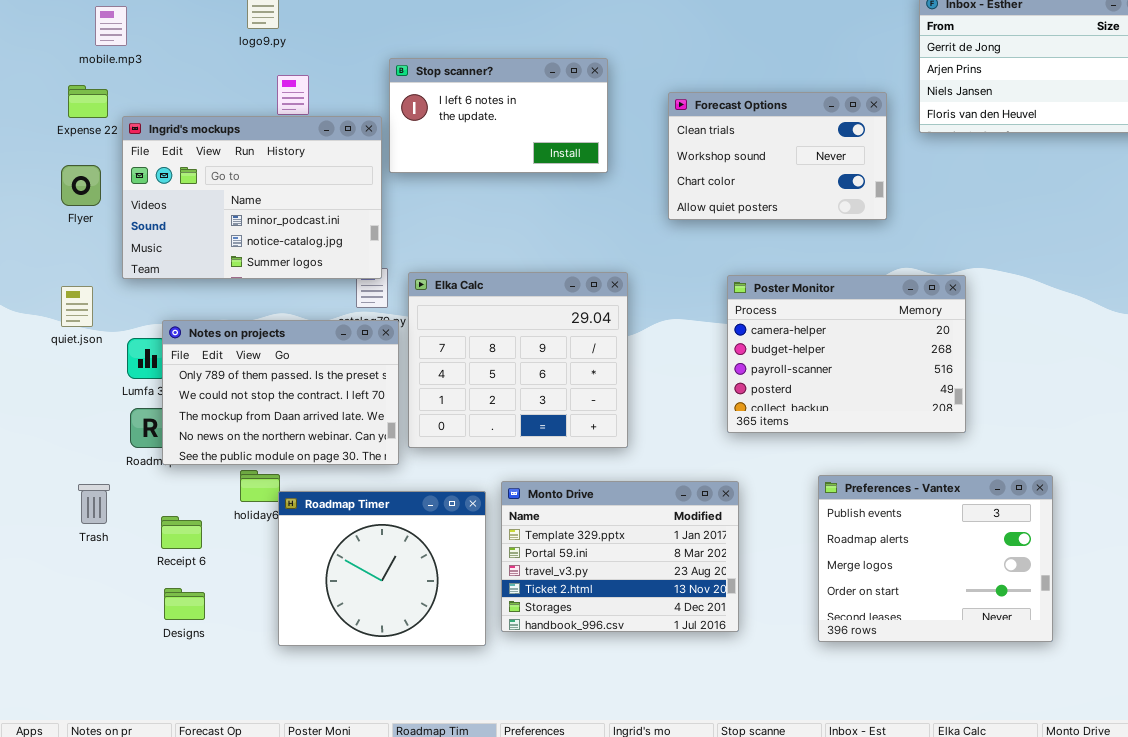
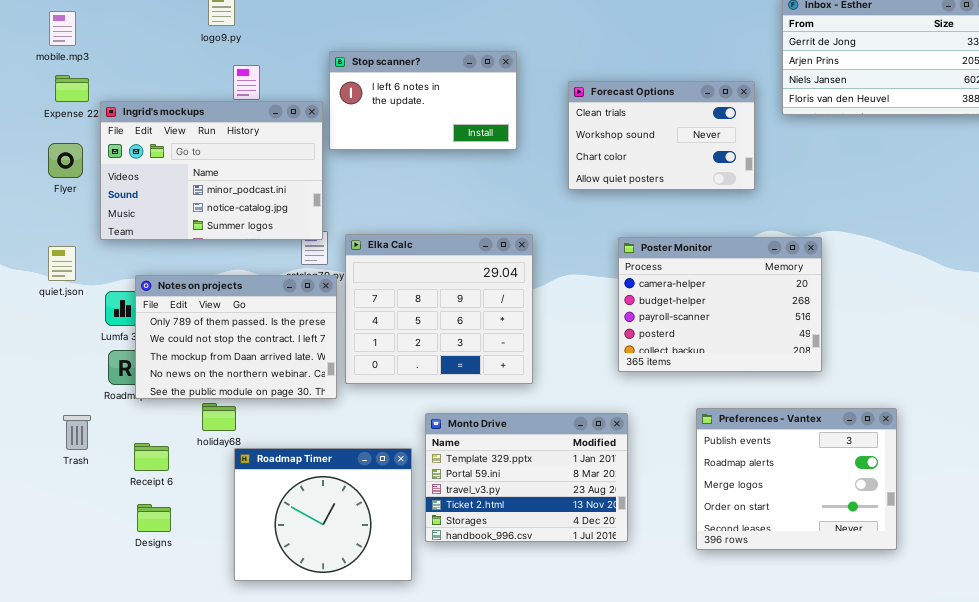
mobile.mp3: [95,6,127,46] -> [49,11,76,46], moved
Roadmap Timer: [278,491,486,646] -> [234,448,412,581], moved

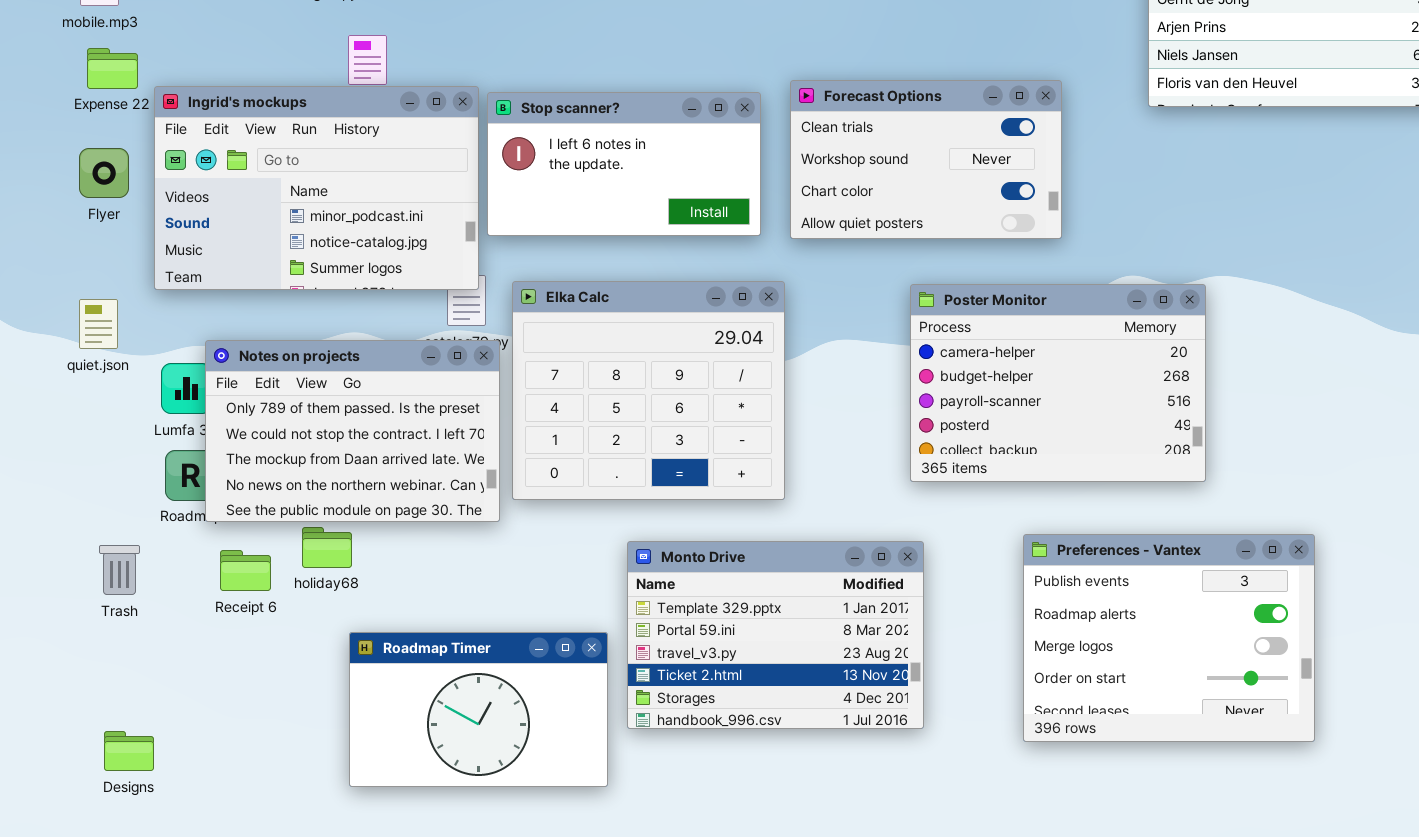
Stop scanner?: [329,51,517,150] -> [487,92,761,236], moved
Forecast Options: [568,81,755,190] -> [790,80,1062,239], moved
Receipt 6: [134,443,169,471] -> [220,550,271,591], moved
Roadmap Timer: [234,448,412,581] -> [349,632,608,787], resized
Designs: [137,504,171,532] -> [104,731,154,771], moved

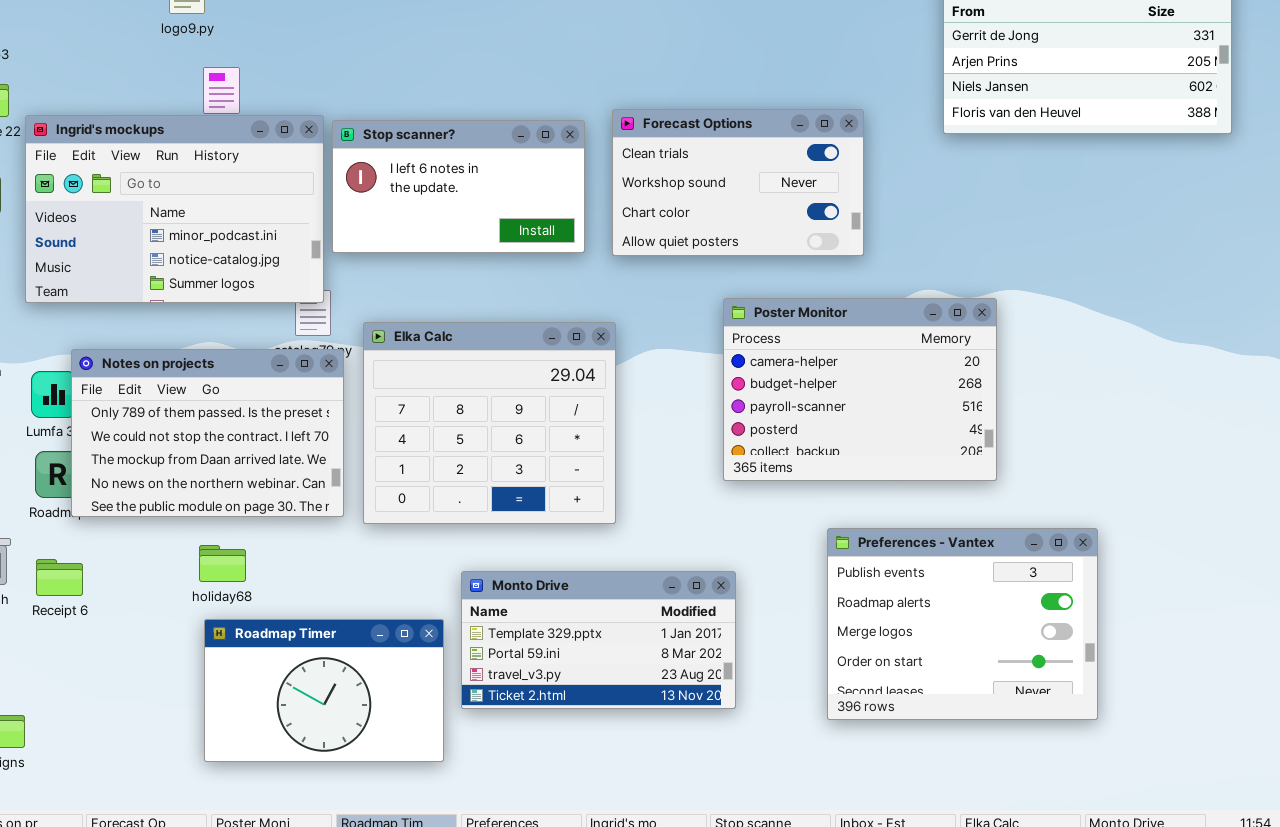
Elka Calc: [512,281,785,500] -> [363,322,616,524], moved
holiday68: [302,527,352,568] -> [199,545,246,582], moved
Monto Drive: [627,541,924,729] -> [461,571,736,709], resized
Receipt 6: [220,550,271,591] -> [36,559,83,596], moved

